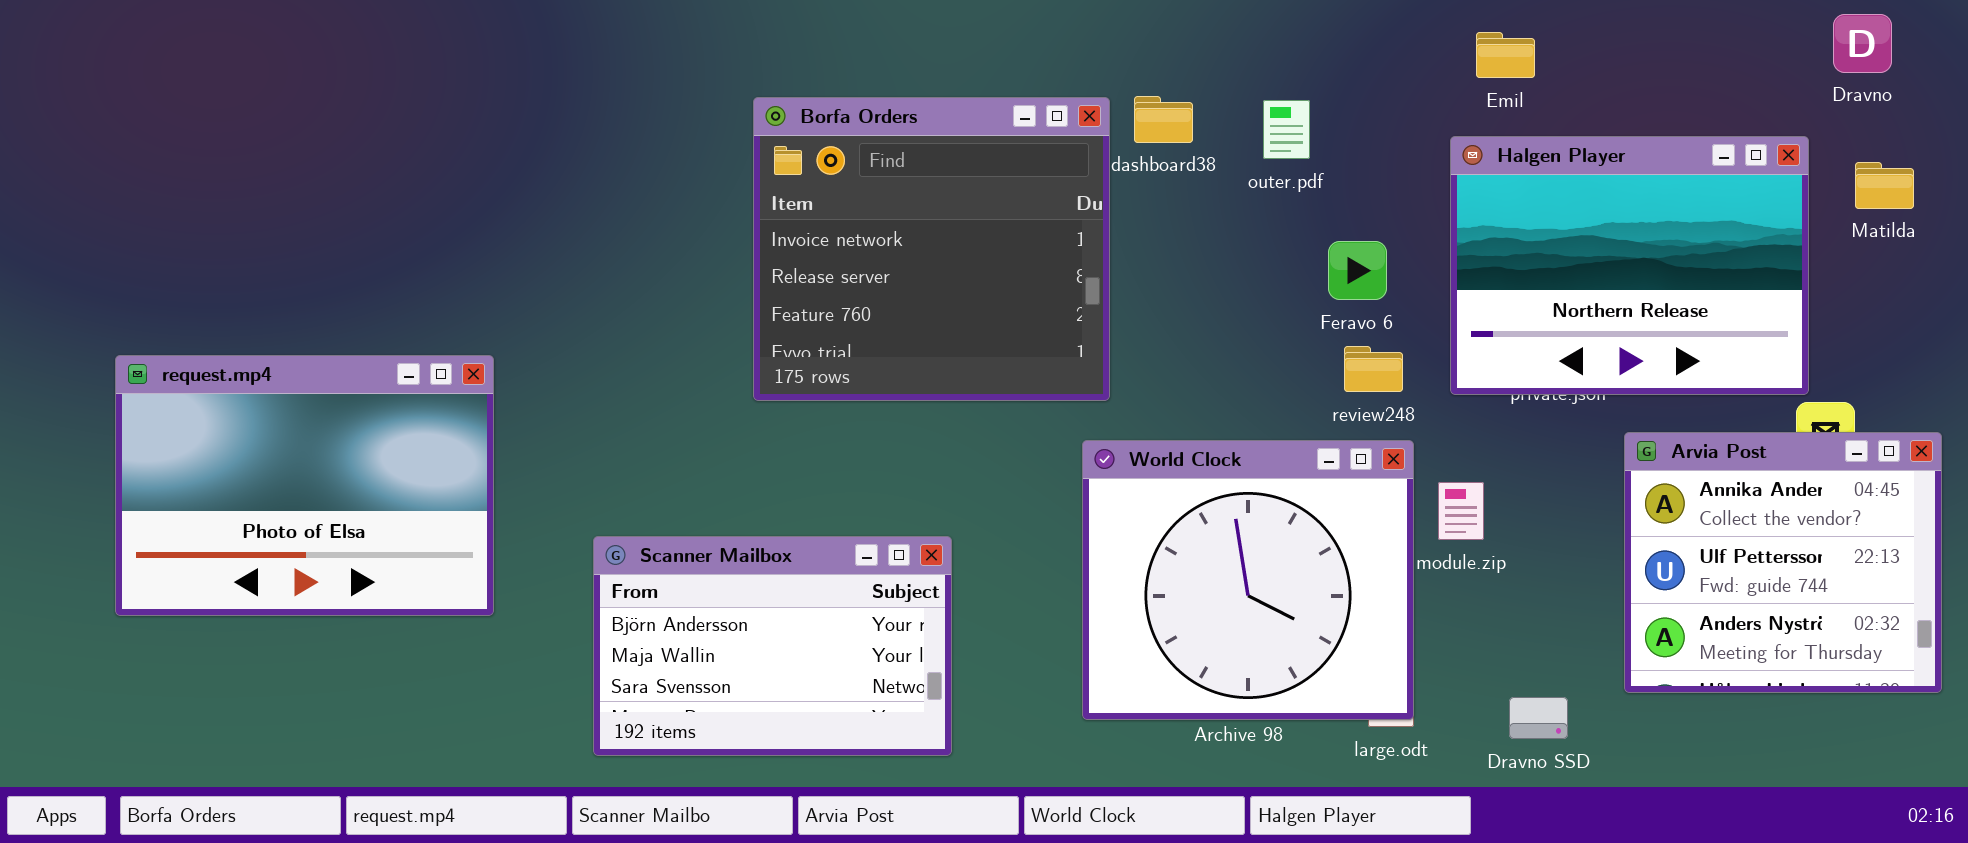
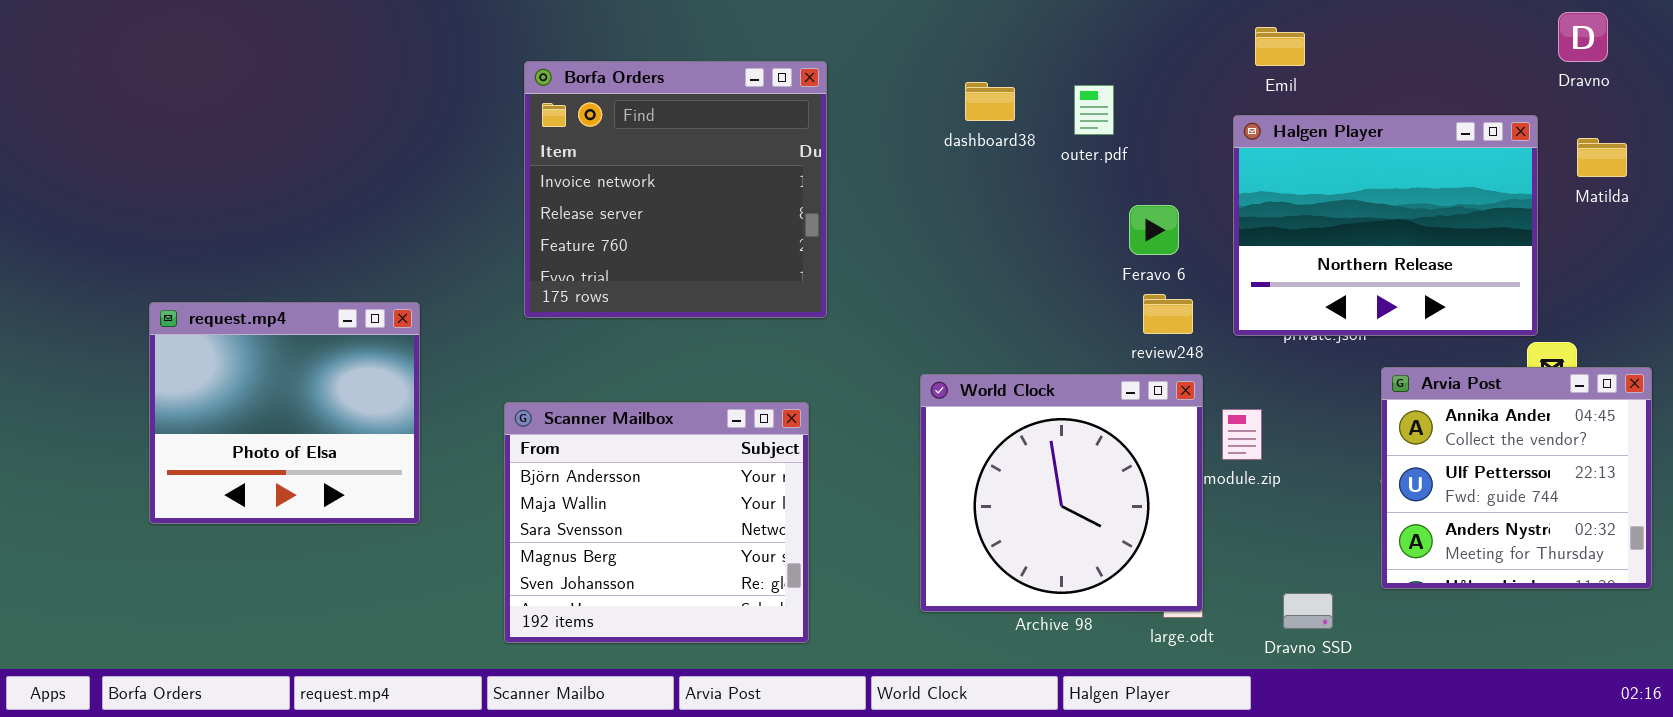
Borfa Orders: [753,97,1110,401] -> [524,61,827,318], moved
request.mp4: [115,355,494,616] -> [149,302,420,524], resized
Scanner Mailbox: [593,536,952,756] -> [504,402,809,643], resized

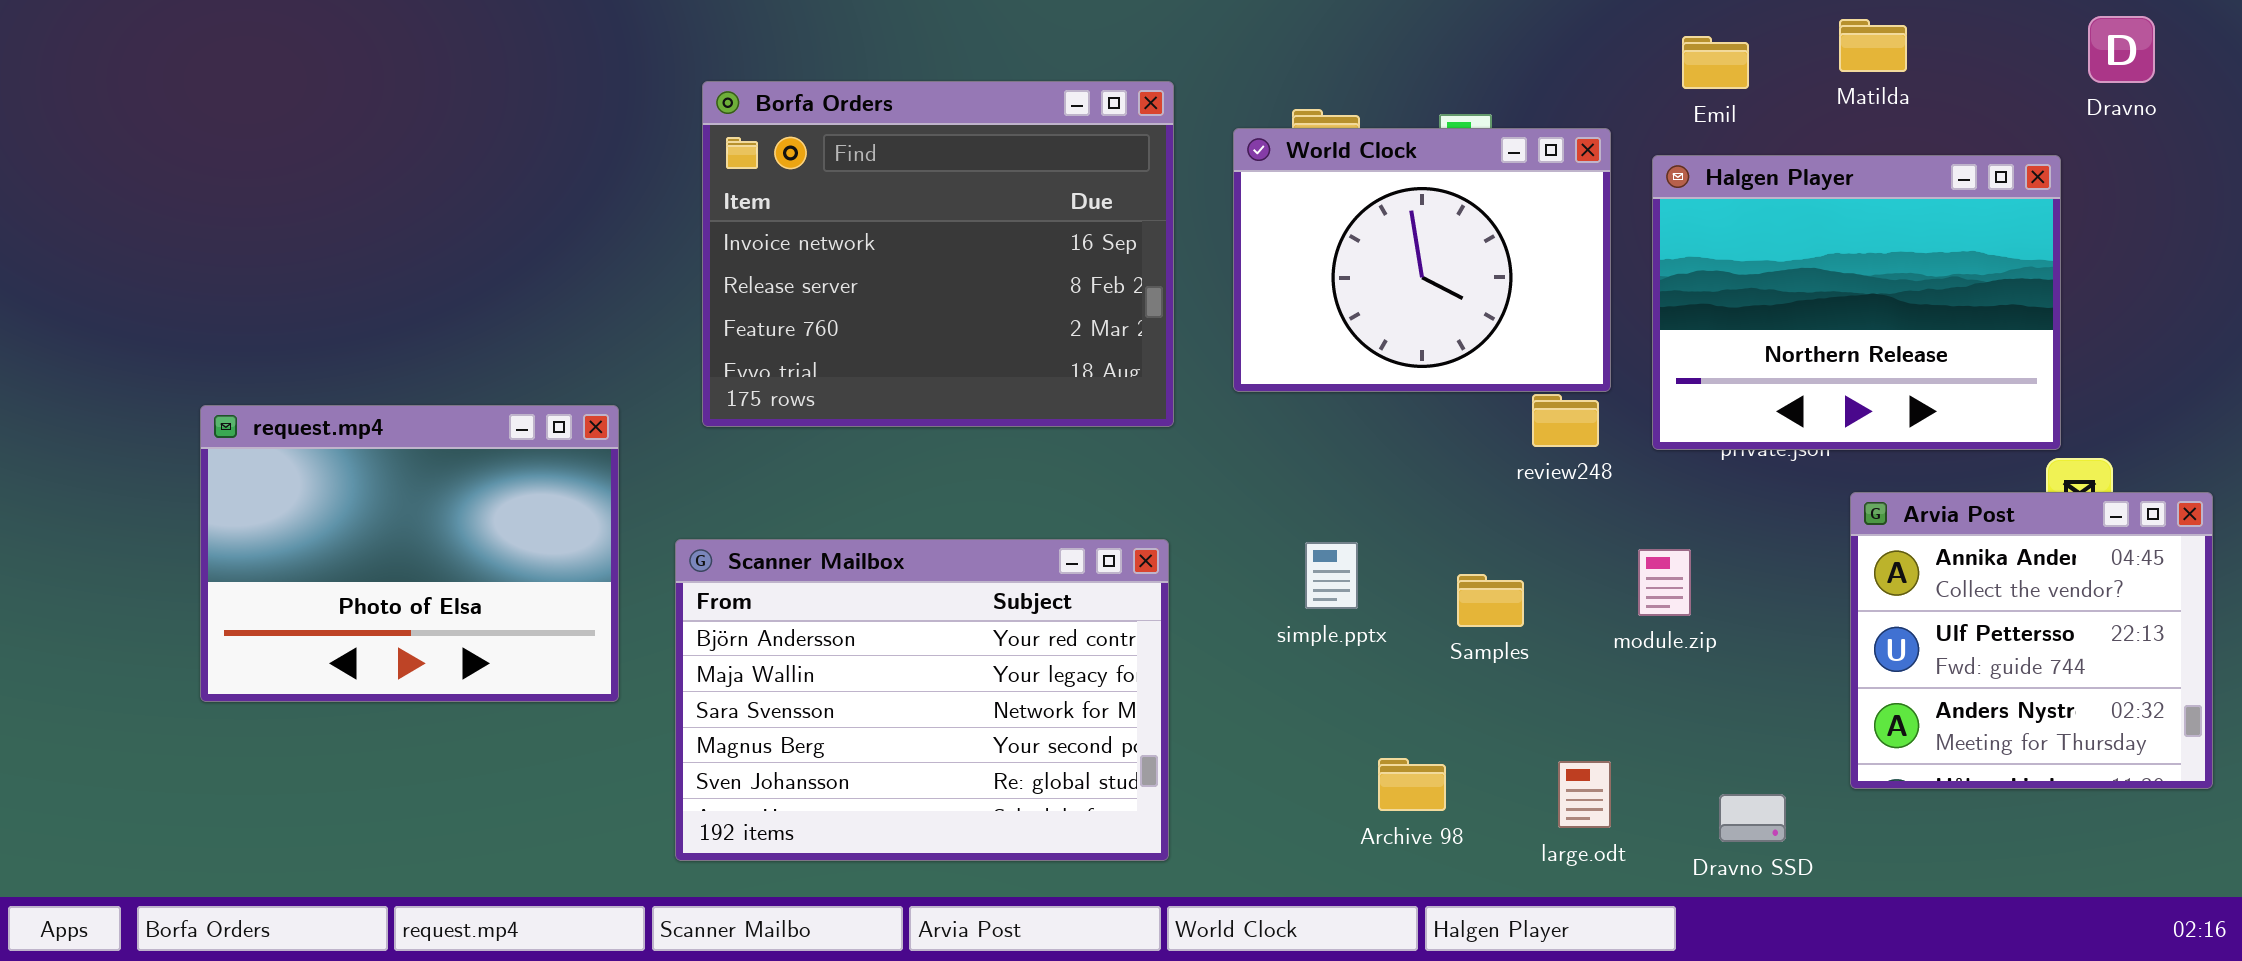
Borfa Orders: [524,61,827,318] -> [702,81,1174,427], resized
Matilda: [1577,138,1627,177] -> [1839,19,1907,72], moved
request.mp4: [149,302,420,524] -> [200,405,619,702], resized
World Clock: [920,374,1203,612] -> [1233,128,1611,392], moved, resized
Scanner Mailbox: [504,402,809,643] -> [675,539,1169,861], resized

